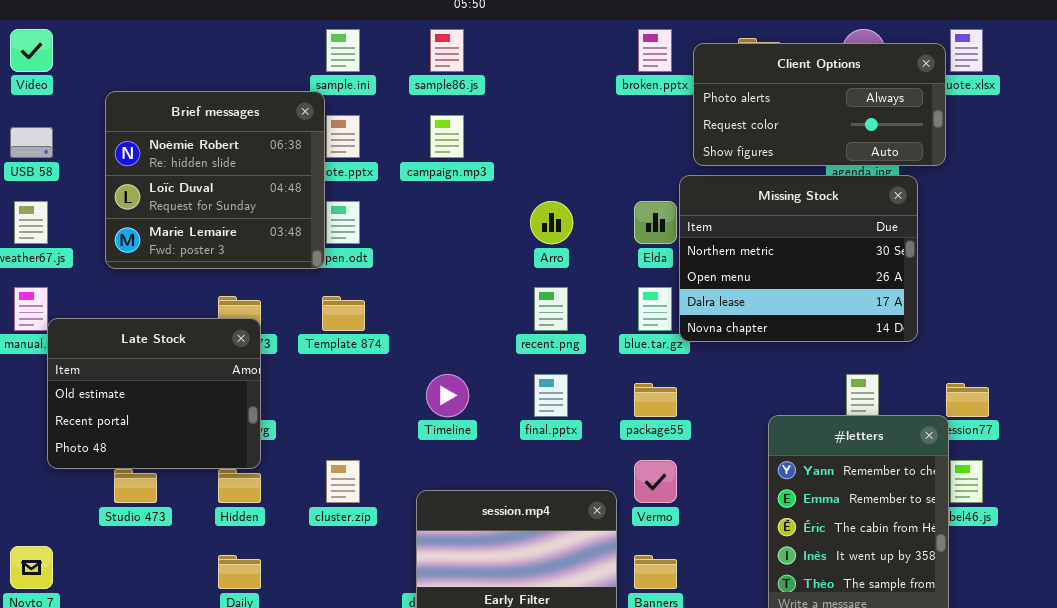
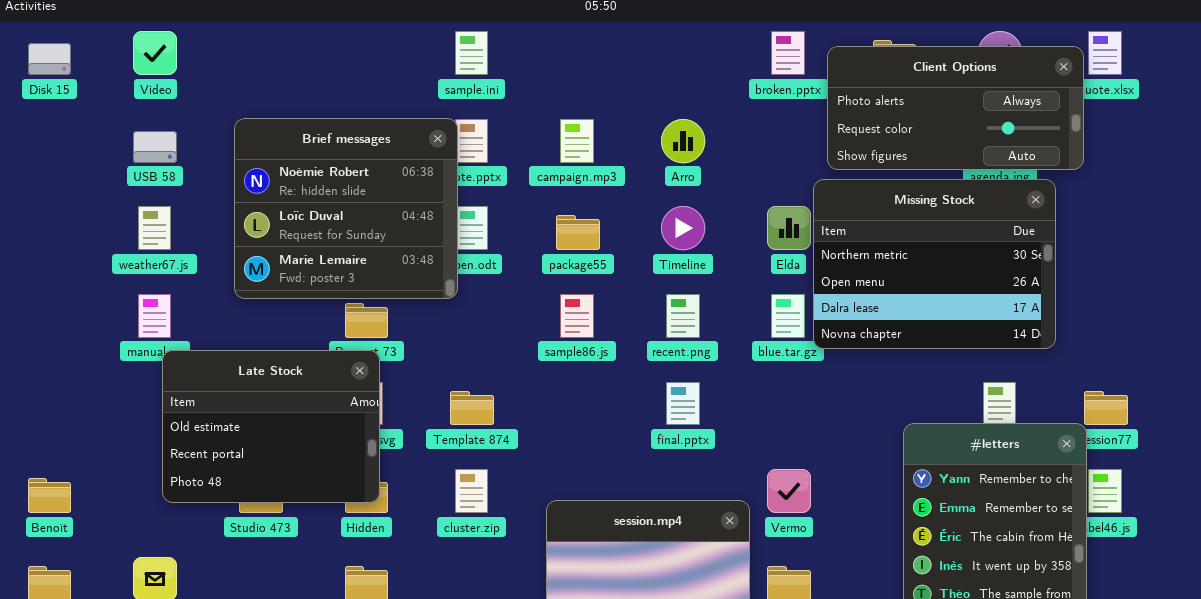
sample86.js: [430,29,464,72] -> [560,294,594,338], moved
Brief messages: [105,91,325,269] -> [234,118,458,299], moved
Arro: [530,201,573,244] -> [661,119,705,163], moved
Template 874: [322,296,365,331] -> [450,391,494,425], moved
Late Stock: [47,318,261,469] -> [162,350,380,503], moved
Timeline: [426,374,469,417] -> [661,206,705,250], moved
package55: [634,383,677,417] -> [556,215,600,250], moved

